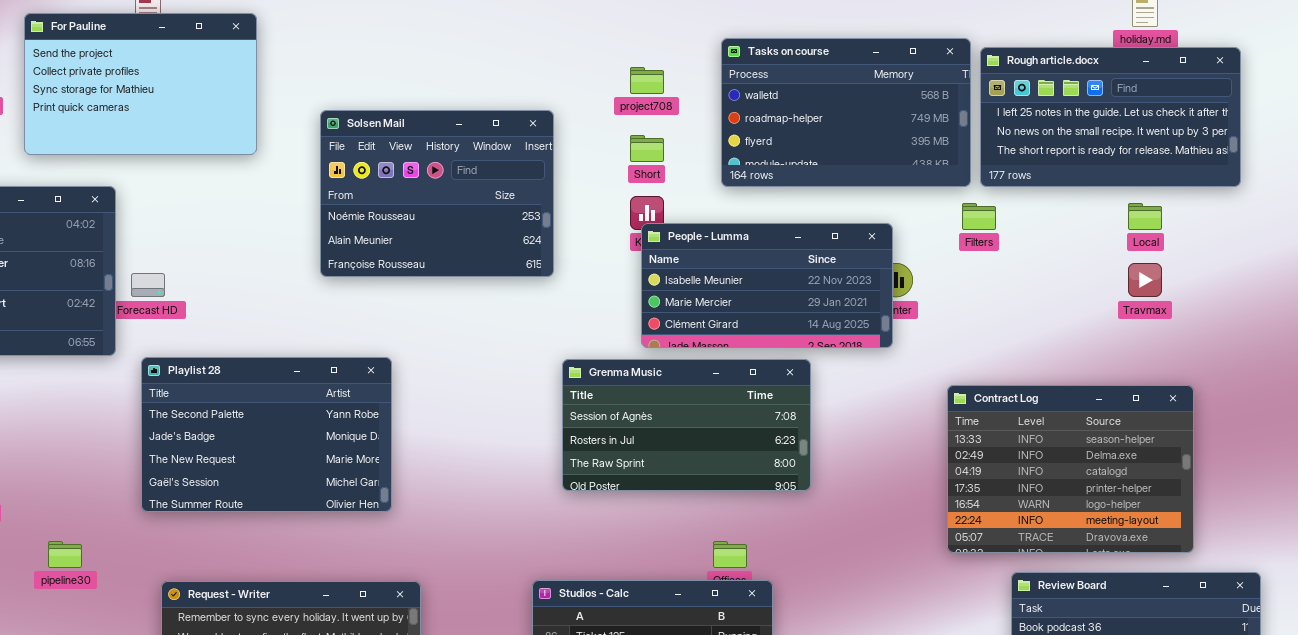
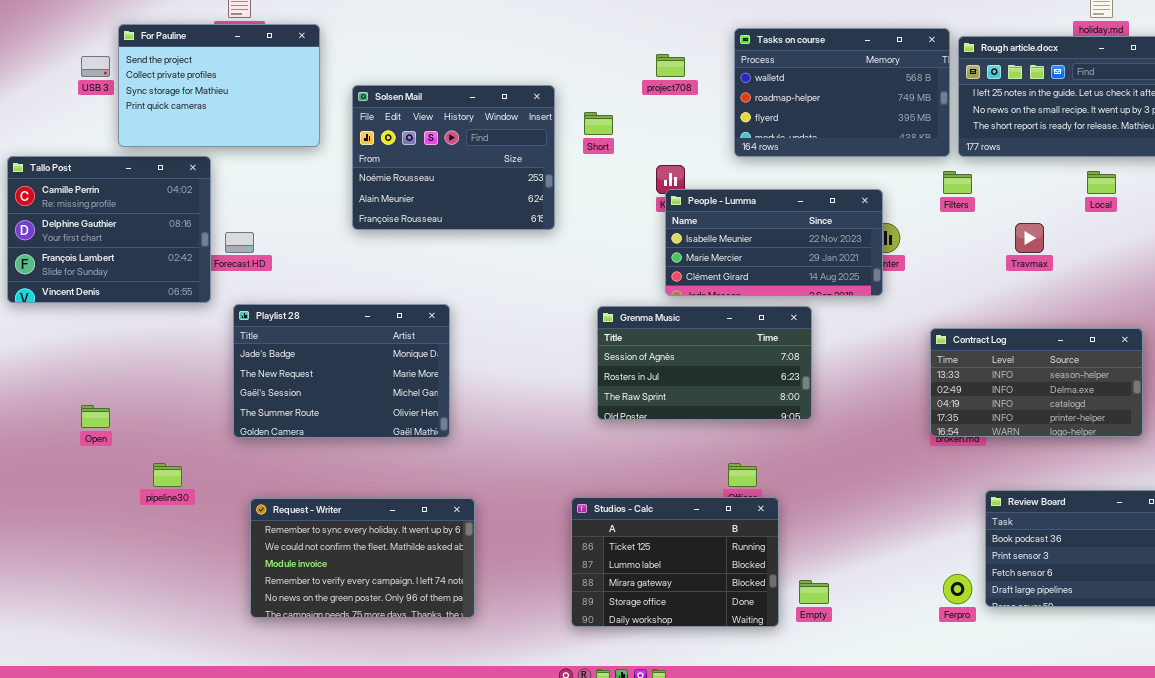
For Pauline: [24,13,257,155] -> [118,24,320,147], moved
Solsen Mail: [320,110,554,277] -> [352,85,555,230], moved
Short: [630,135,664,162] -> [584,112,613,135], moved
Travmax: [1128,263,1162,297] -> [1015,223,1044,253], moved
Playlist 28: [141,357,392,512] -> [233,304,450,438], scrolled down 1 row
Contract Log: [947,385,1194,553] -> [930,328,1143,437], resized

